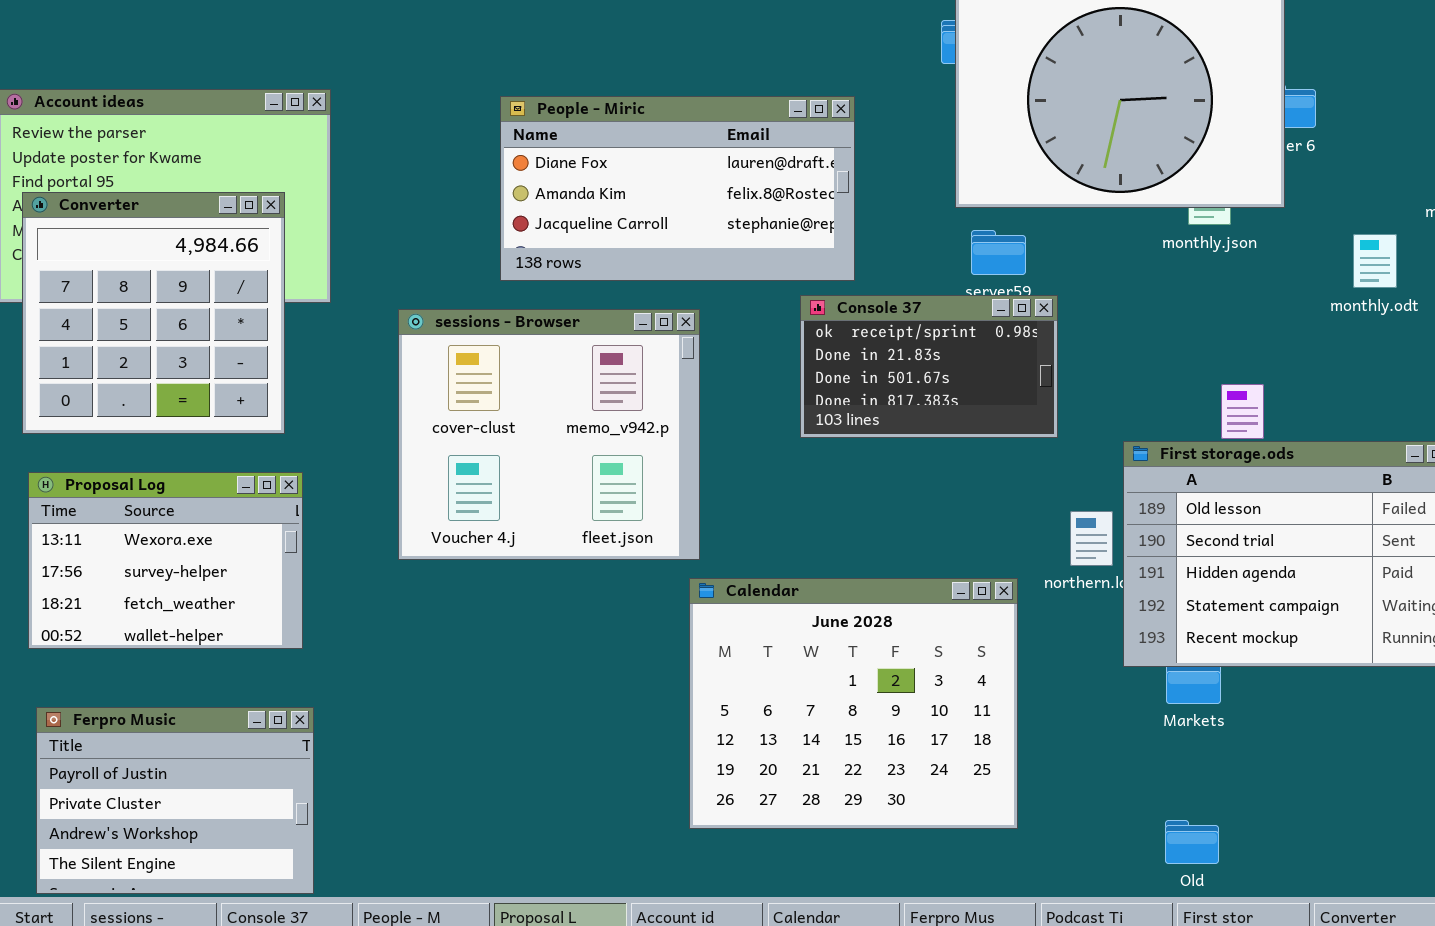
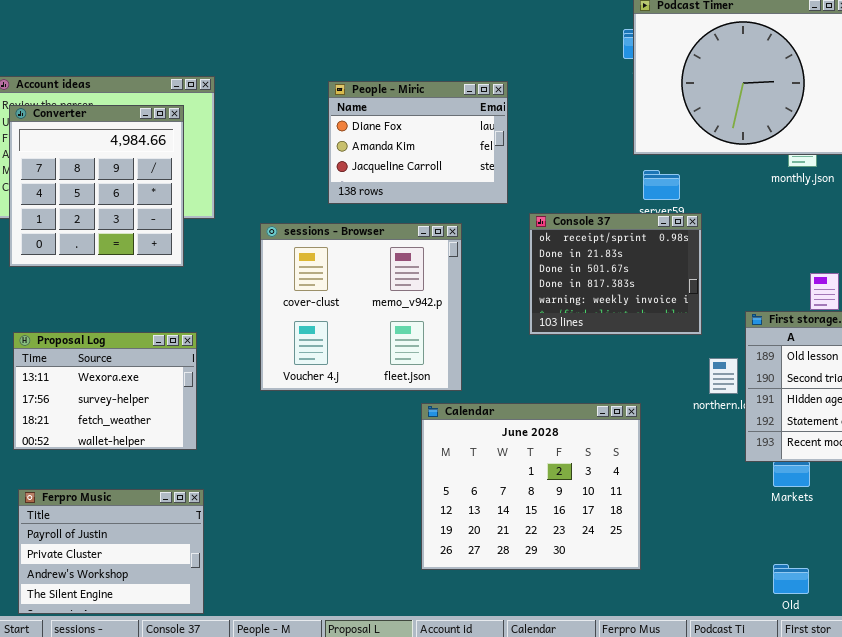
People - Miric: [500,96,855,281] -> [328,81,508,204], resized
Converter: [22,192,285,434] -> [9,105,184,267], moved
Console 37: [800,295,1058,438] -> [529,213,702,335], resized
Calendar: [689,578,1018,829] -> [421,403,641,570], moved

